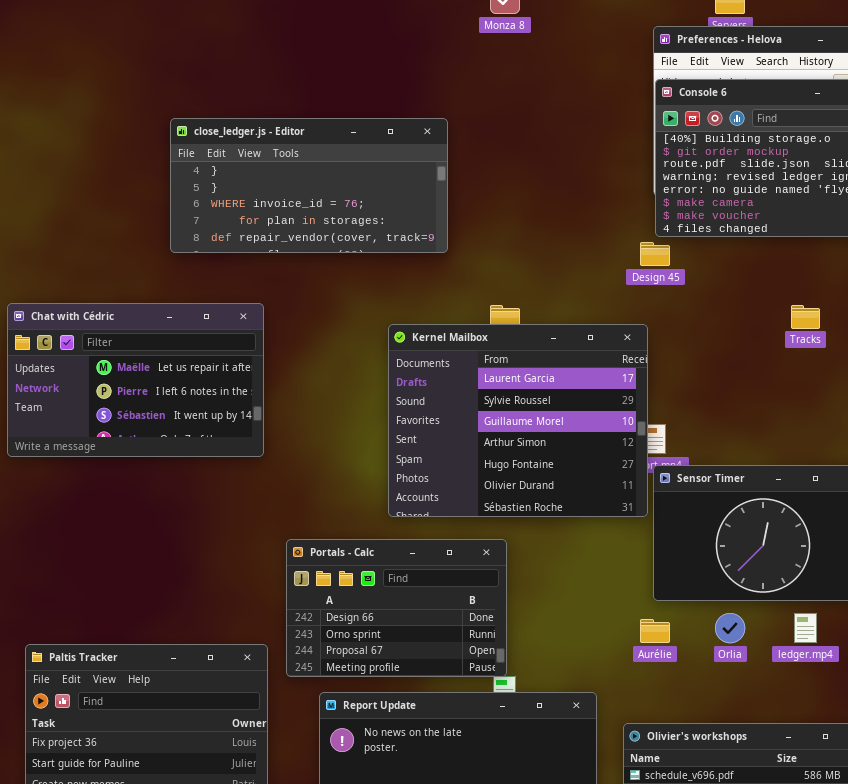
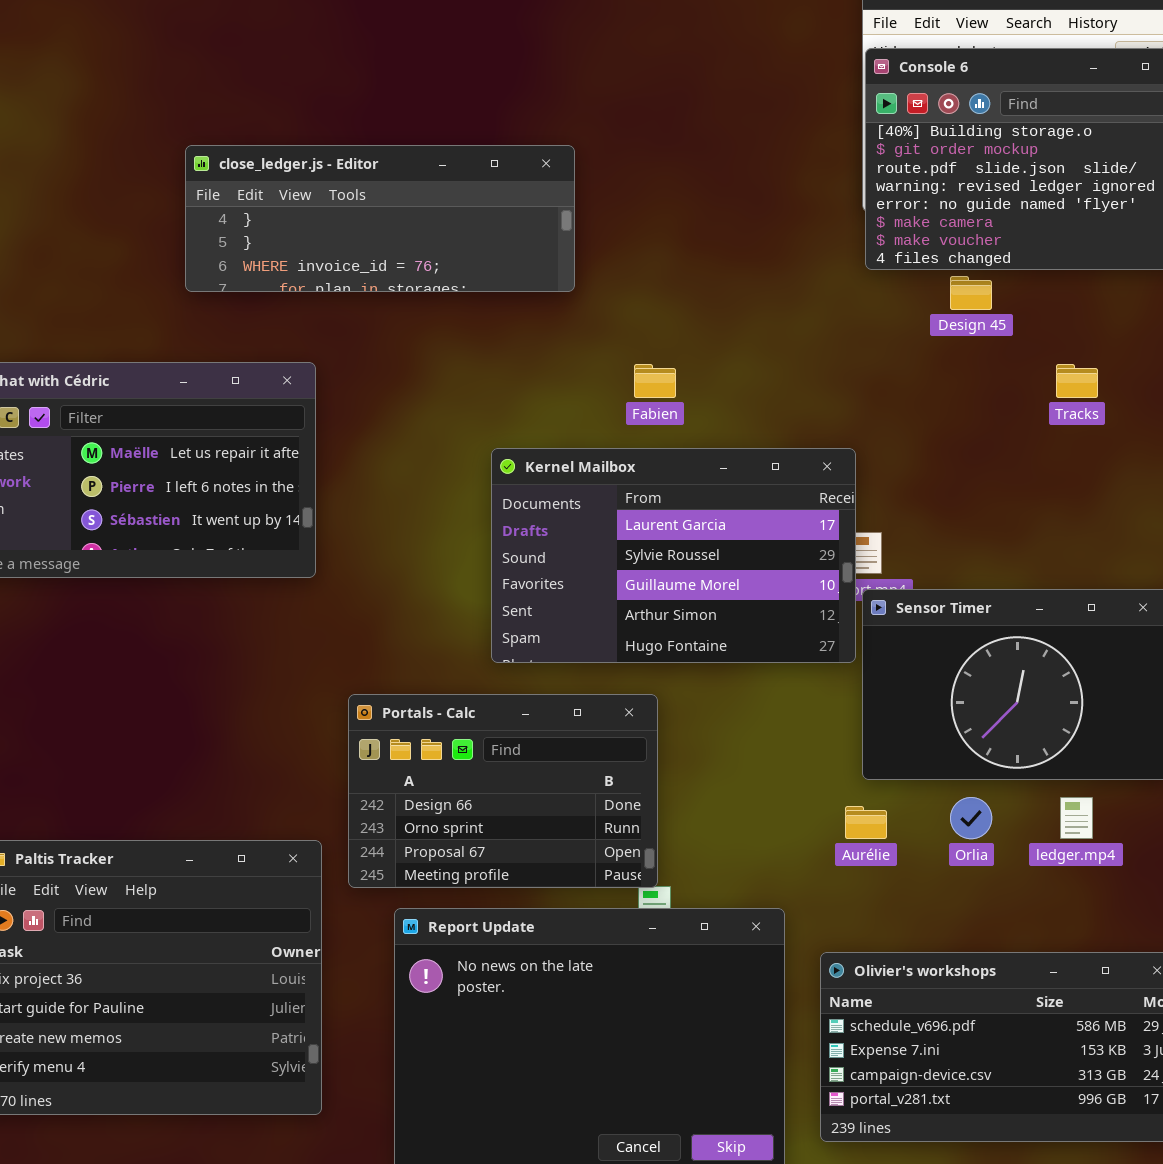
close_ledger.js - Editor: [170,118,448,253] -> [185,145,575,292], resized
Design 45: [640,242,670,266] -> [950,276,992,310], moved
Kernel Mailbox: [388,324,648,517] -> [491,448,856,663], resized

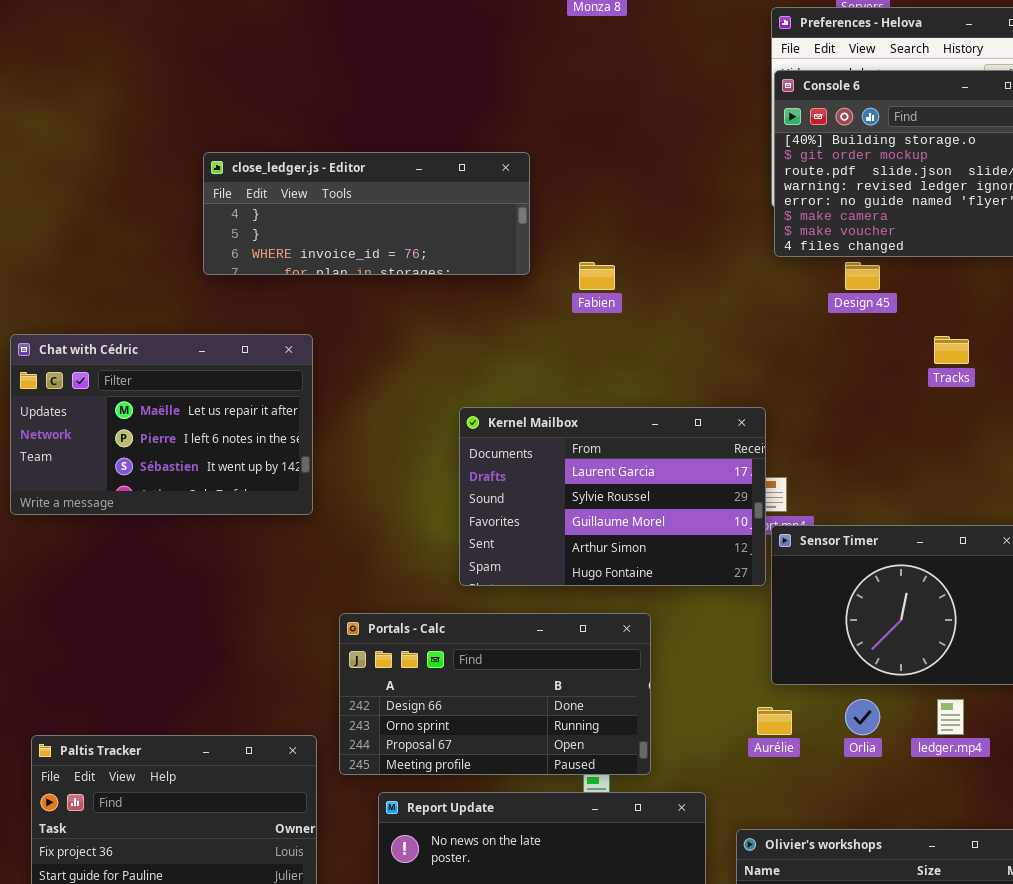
Fabien: [634,364,676,398] -> [579,262,615,290], moved
Portals - Calc: [348,694,658,888] -> [339,613,651,775], resized

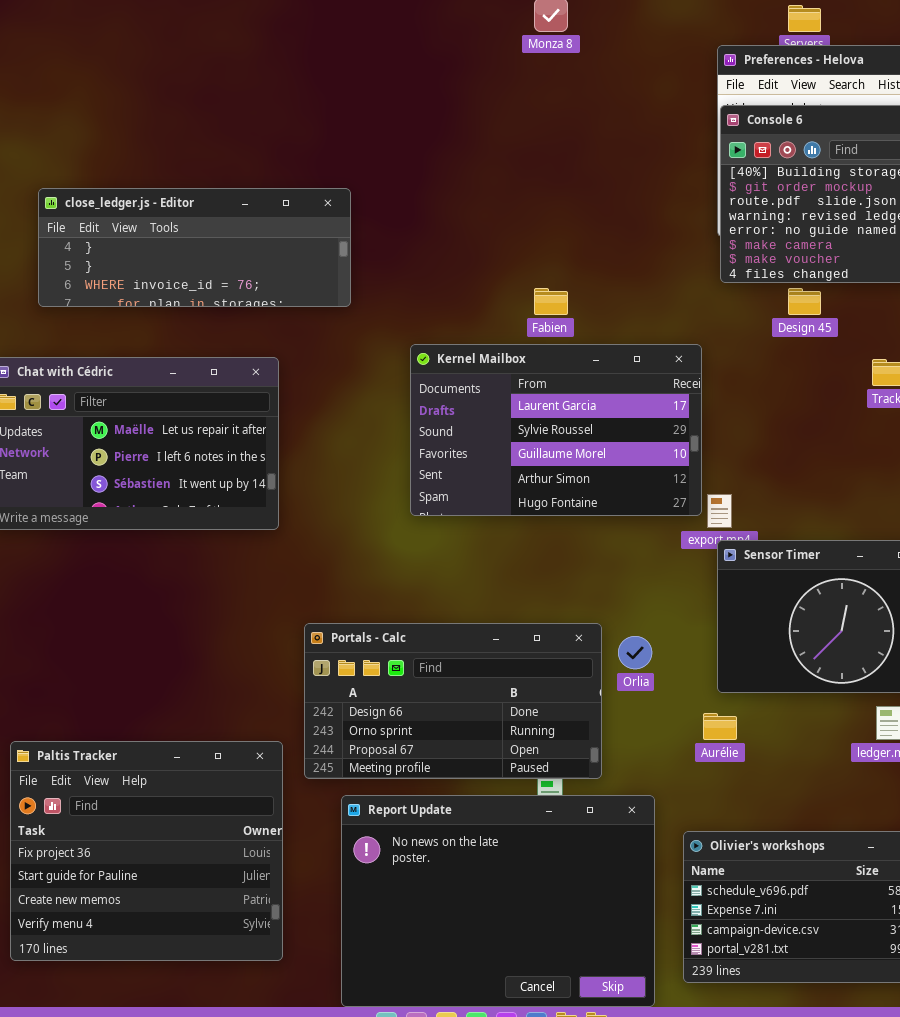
close_ledger.js - Editor: [203,152,530,275] -> [38,188,351,307], moved
Kernel Mailbox: [459,407,766,586] -> [410,344,702,516], moved
Orlia: [845,699,880,735] -> [618,636,652,669], moved

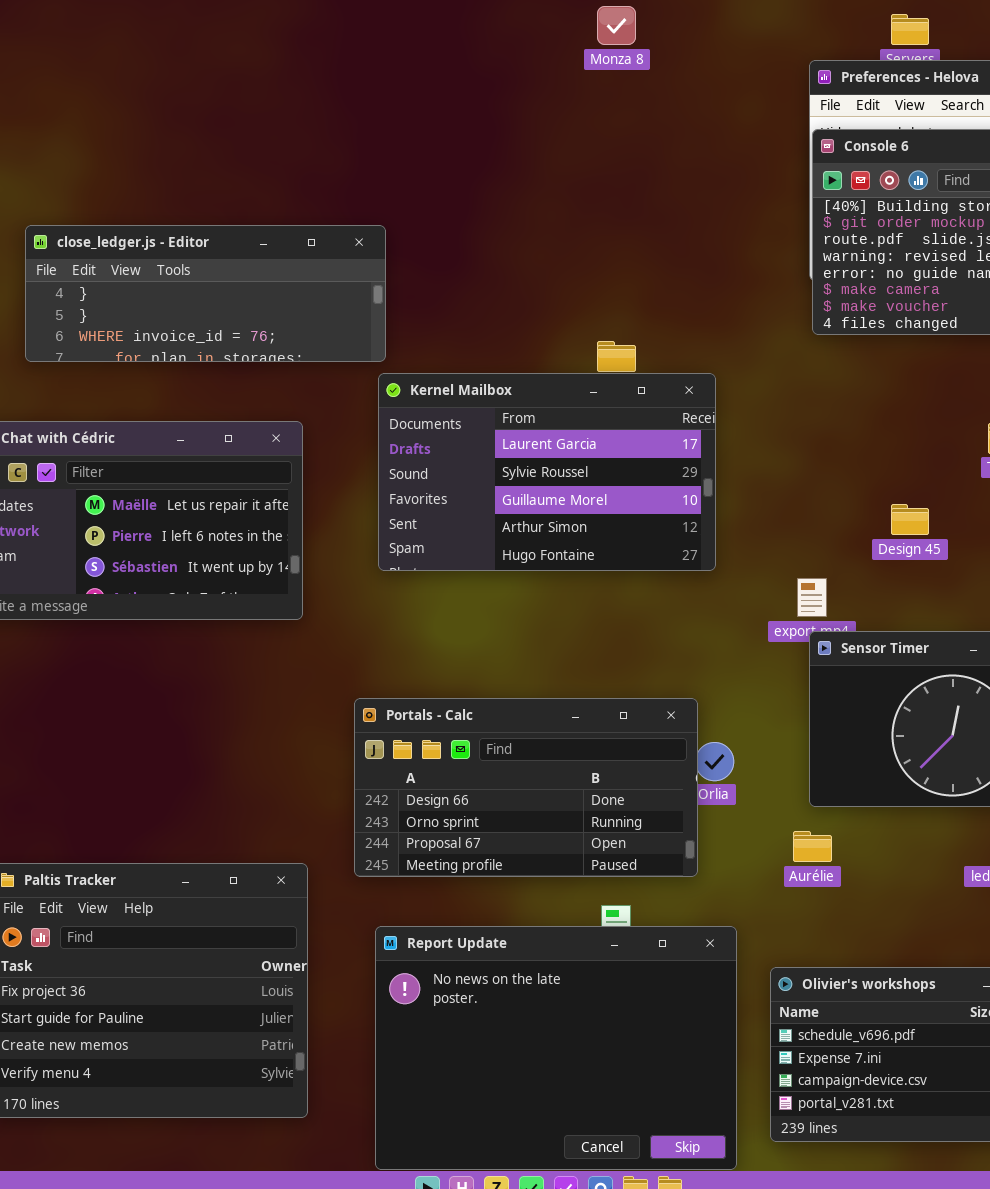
Design 45: [788,288,821,315] -> [891,504,929,535], moved
Kernel Mailbox: [410,344,702,516] -> [378,373,716,571], moved
Portals - Calc: [304,623,602,779] -> [354,698,698,877], moved

